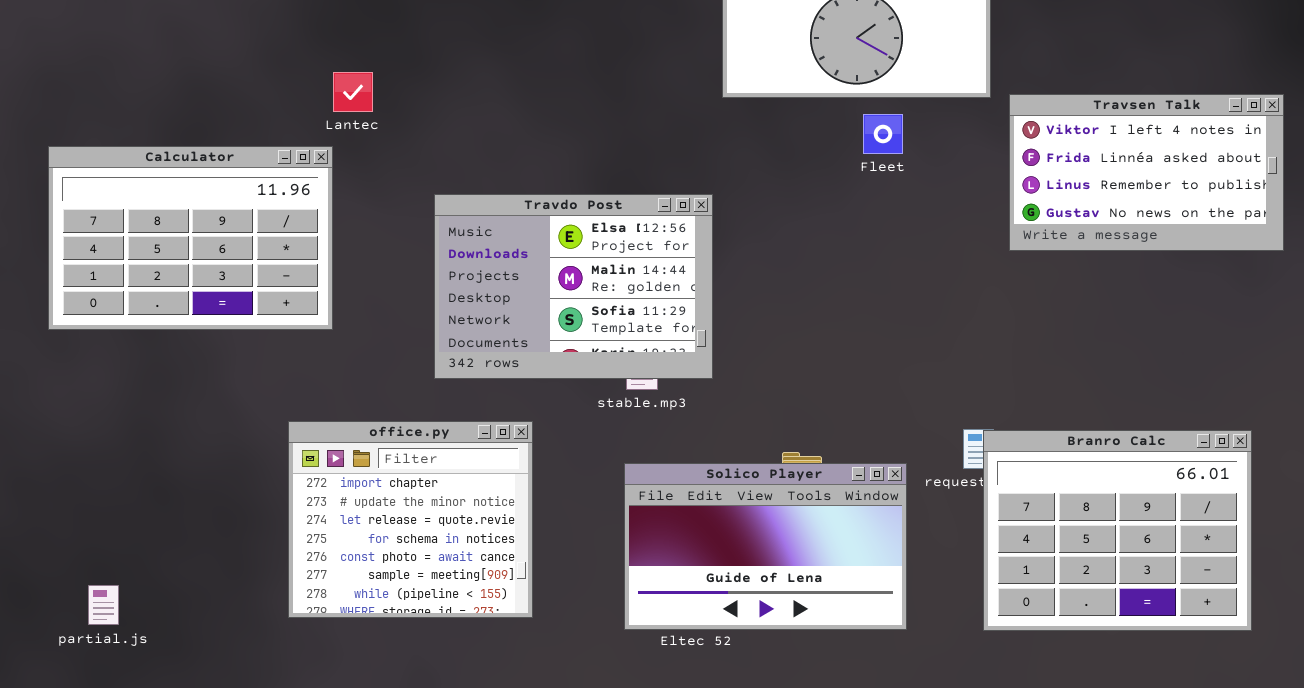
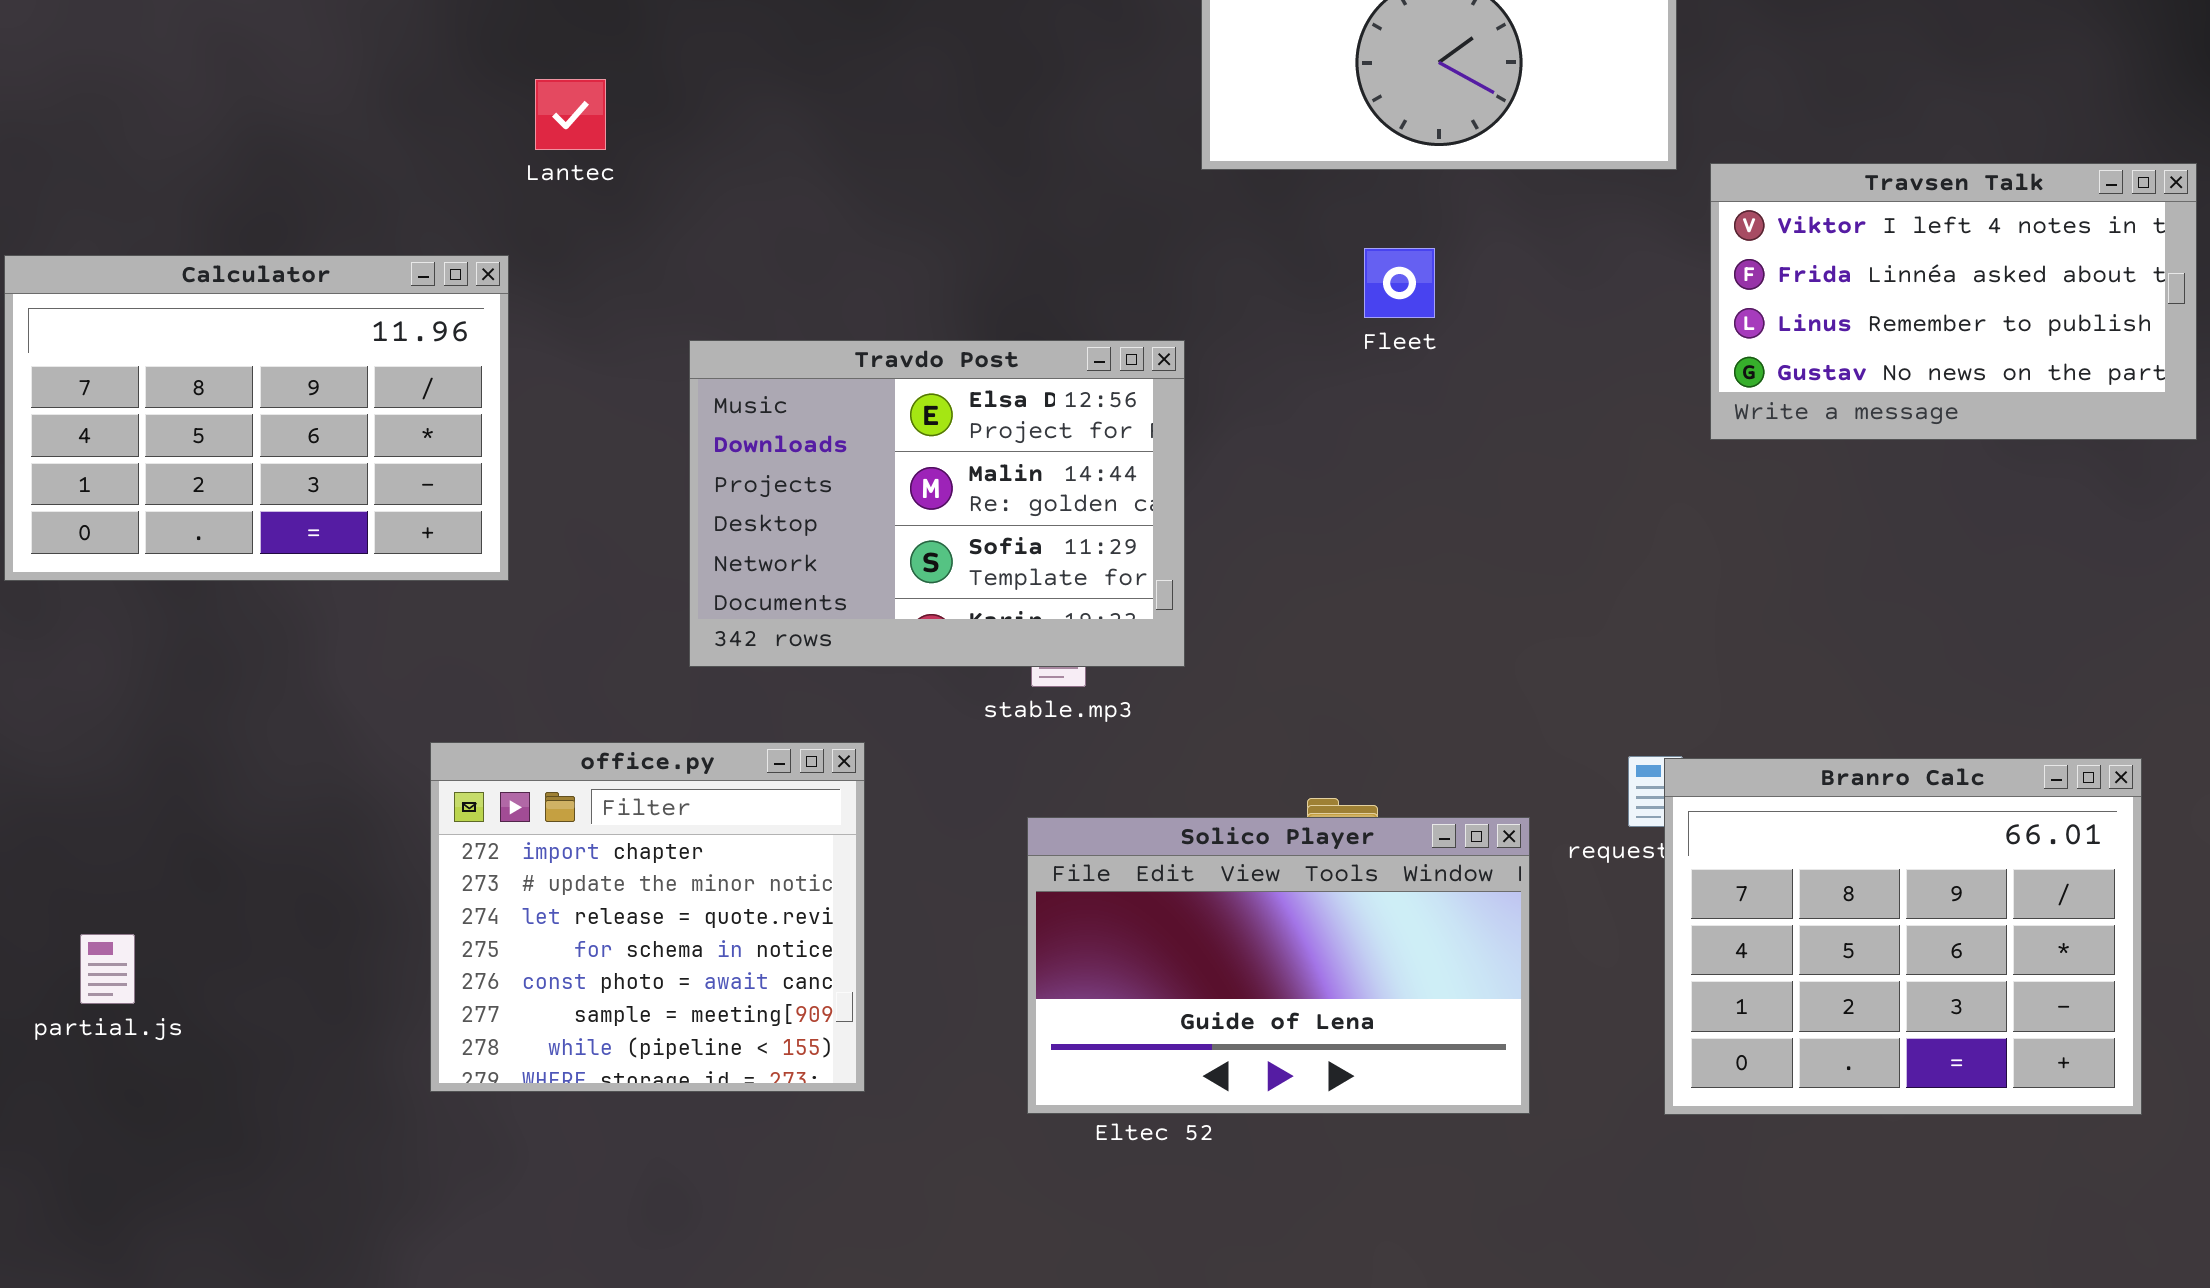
Lantec: [333,72,373,112] -> [535,79,606,150], moved
Fleet: [863,114,903,154] -> [1364,248,1435,318], moved
partial.js: [88,585,119,625] -> [80,934,135,1004], moved

